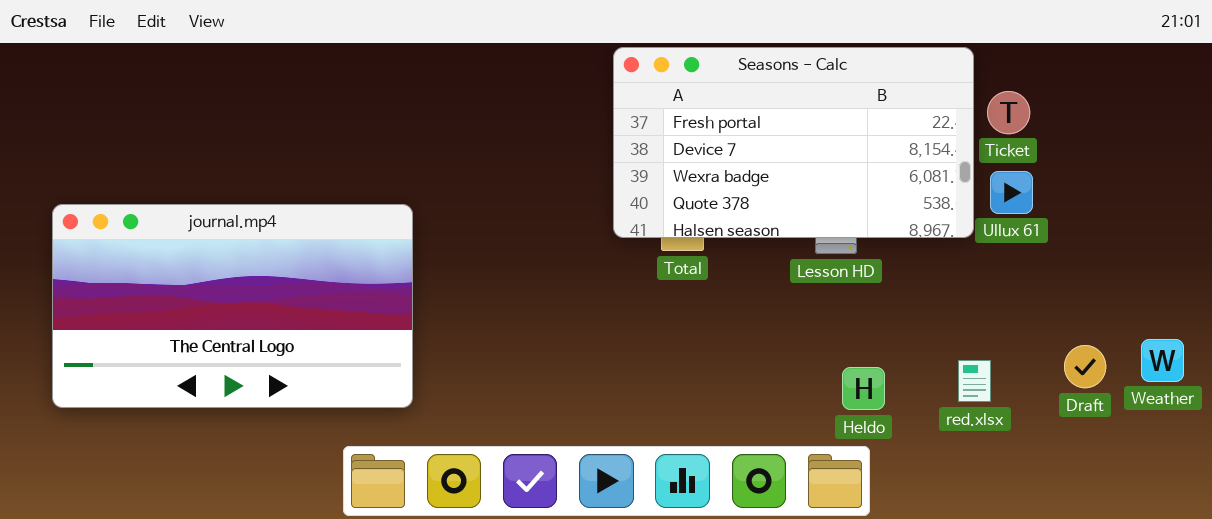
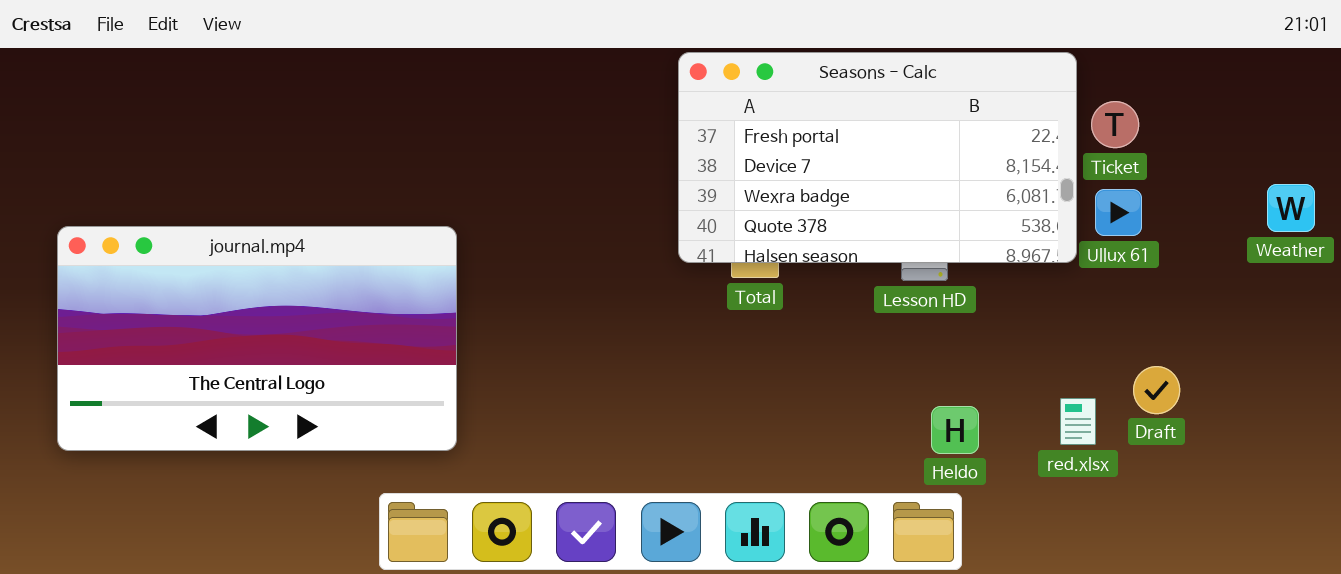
Weather: [1141,339,1184,382] -> [1267,184,1315,232], moved
Draft: [1064,345,1106,388] -> [1133,366,1180,414], moved

